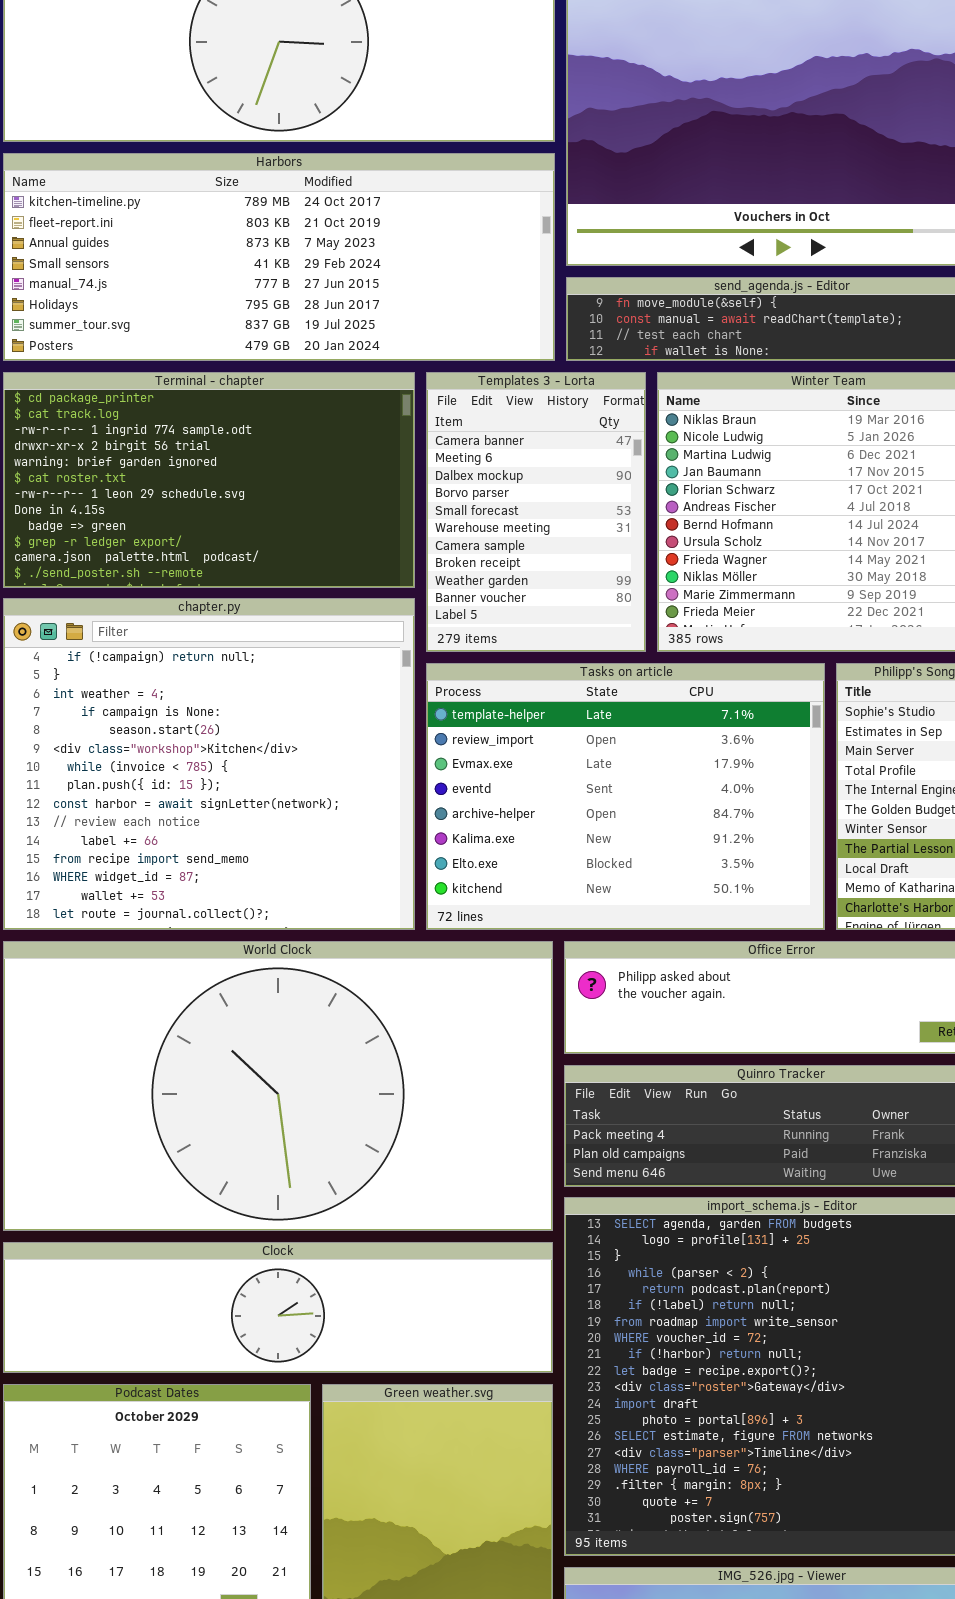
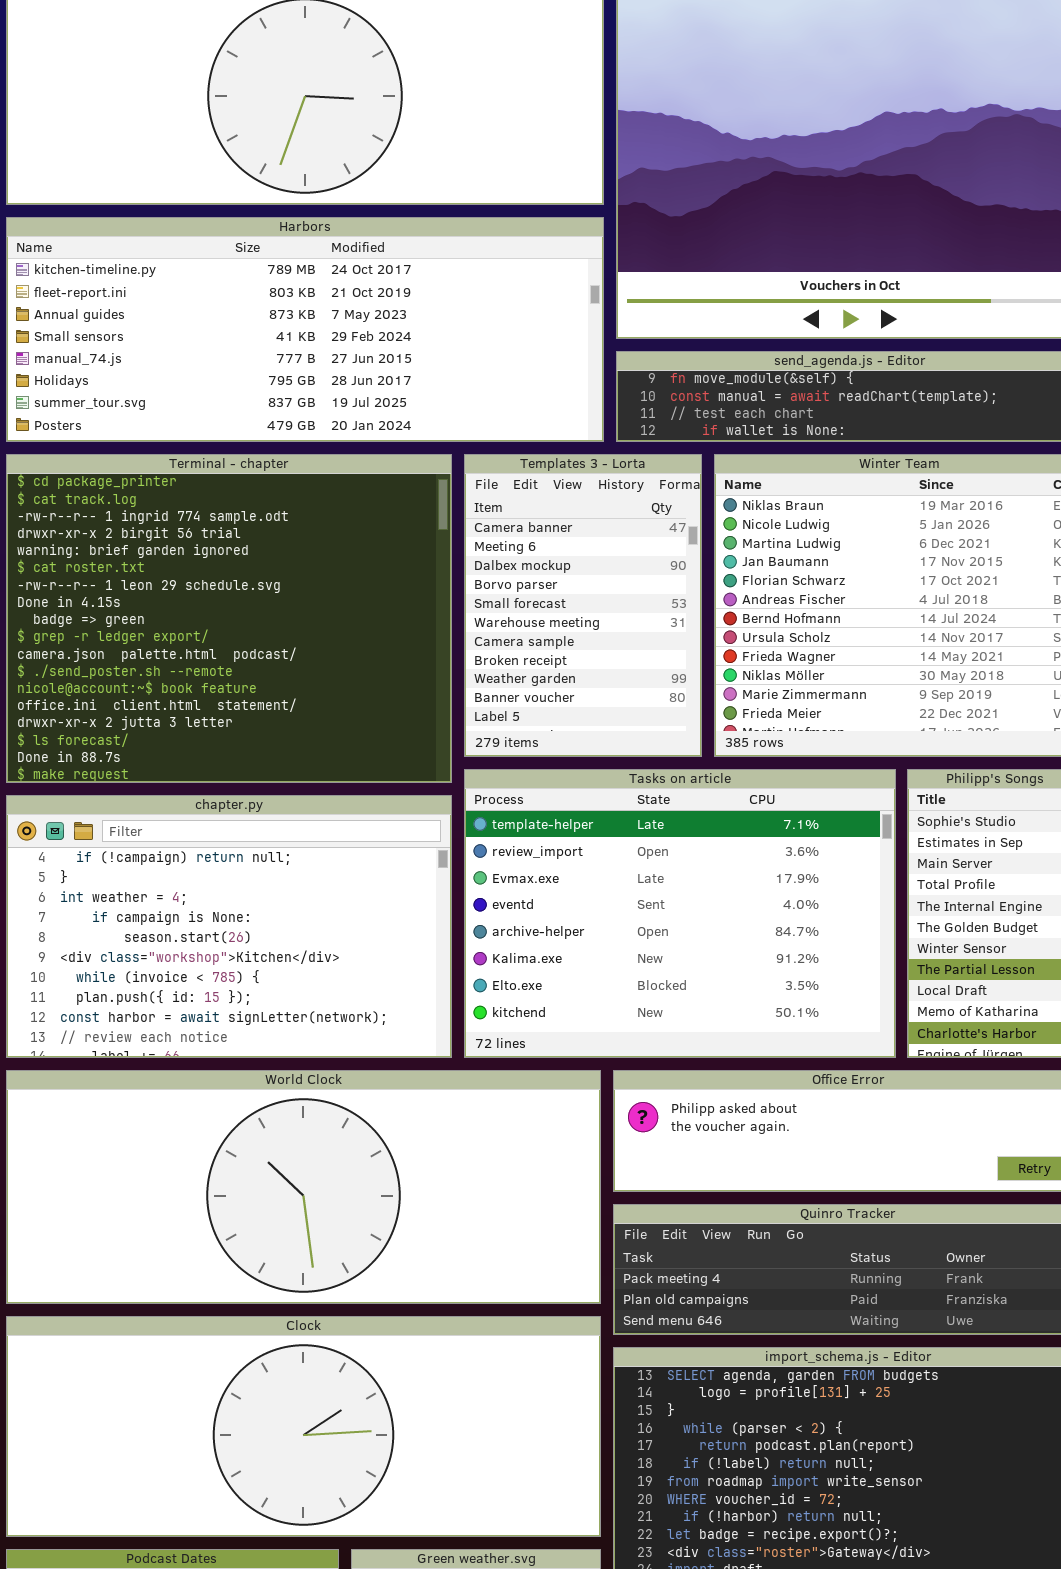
Terminal - chapter: [3,372,415,588] -> [6,454,452,783], resized
chapter.py: [3,598,415,930] -> [6,795,452,1058], resized
World Clock: [3,941,553,1231] -> [6,1070,601,1304], resized
Clock: [3,1242,553,1373] -> [6,1316,601,1537], resized

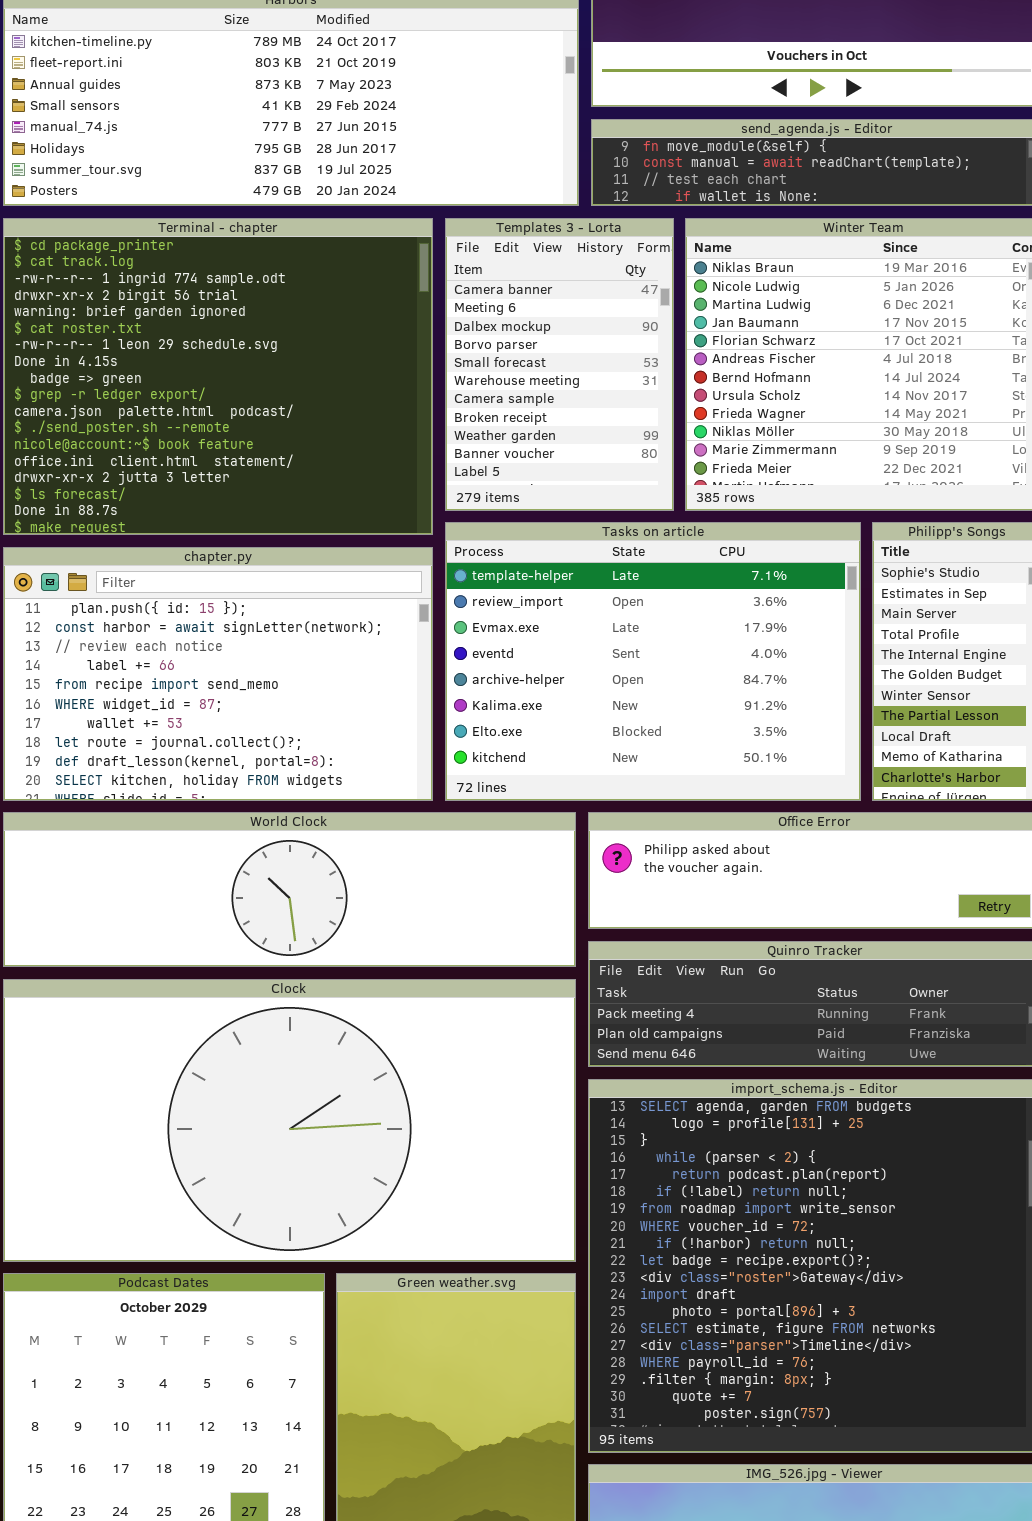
chapter.py: [6,795,452,1058] -> [3,547,433,801], scrolled down 7 rows
World Clock: [6,1070,601,1304] -> [3,812,576,967], resized
Clock: [6,1316,601,1537] -> [3,979,576,1262], resized

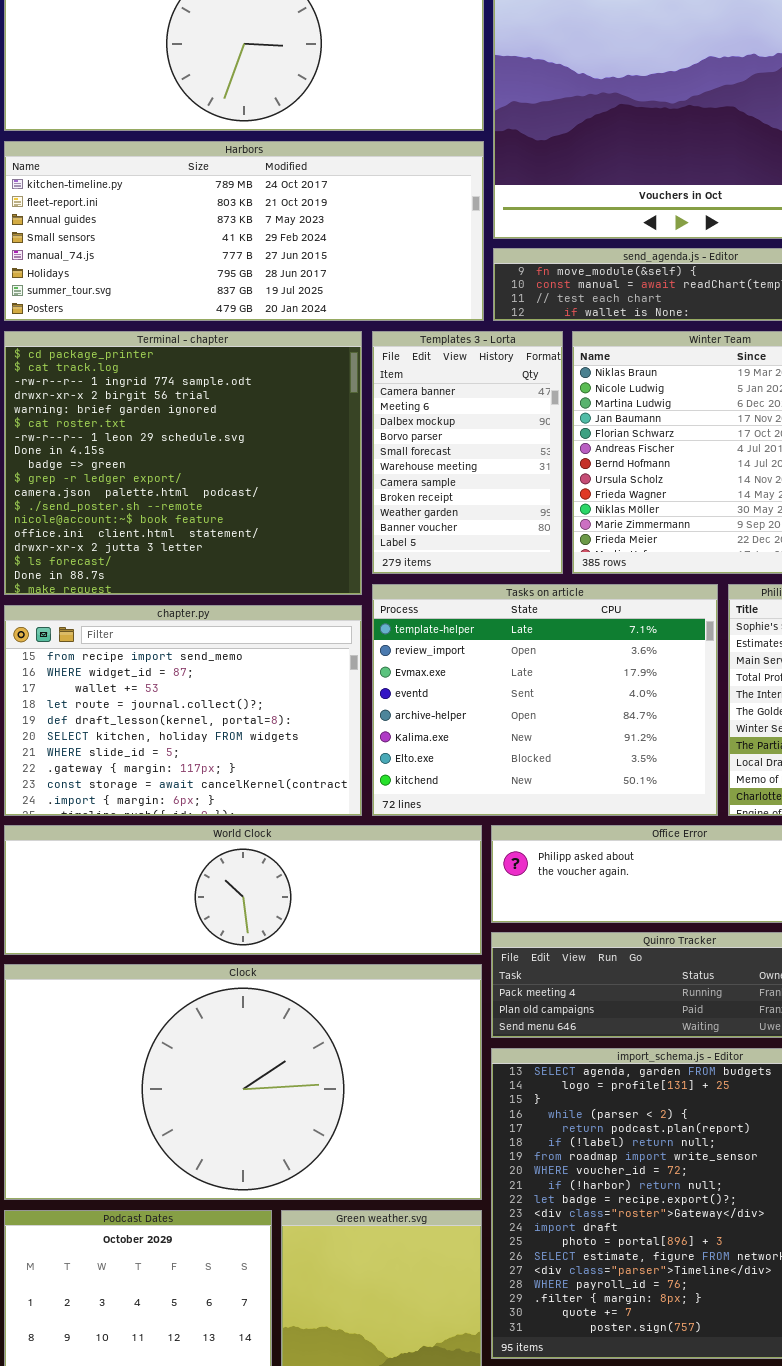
chapter.py: [3,547,433,801] -> [4,605,362,816], scrolled down 4 rows

